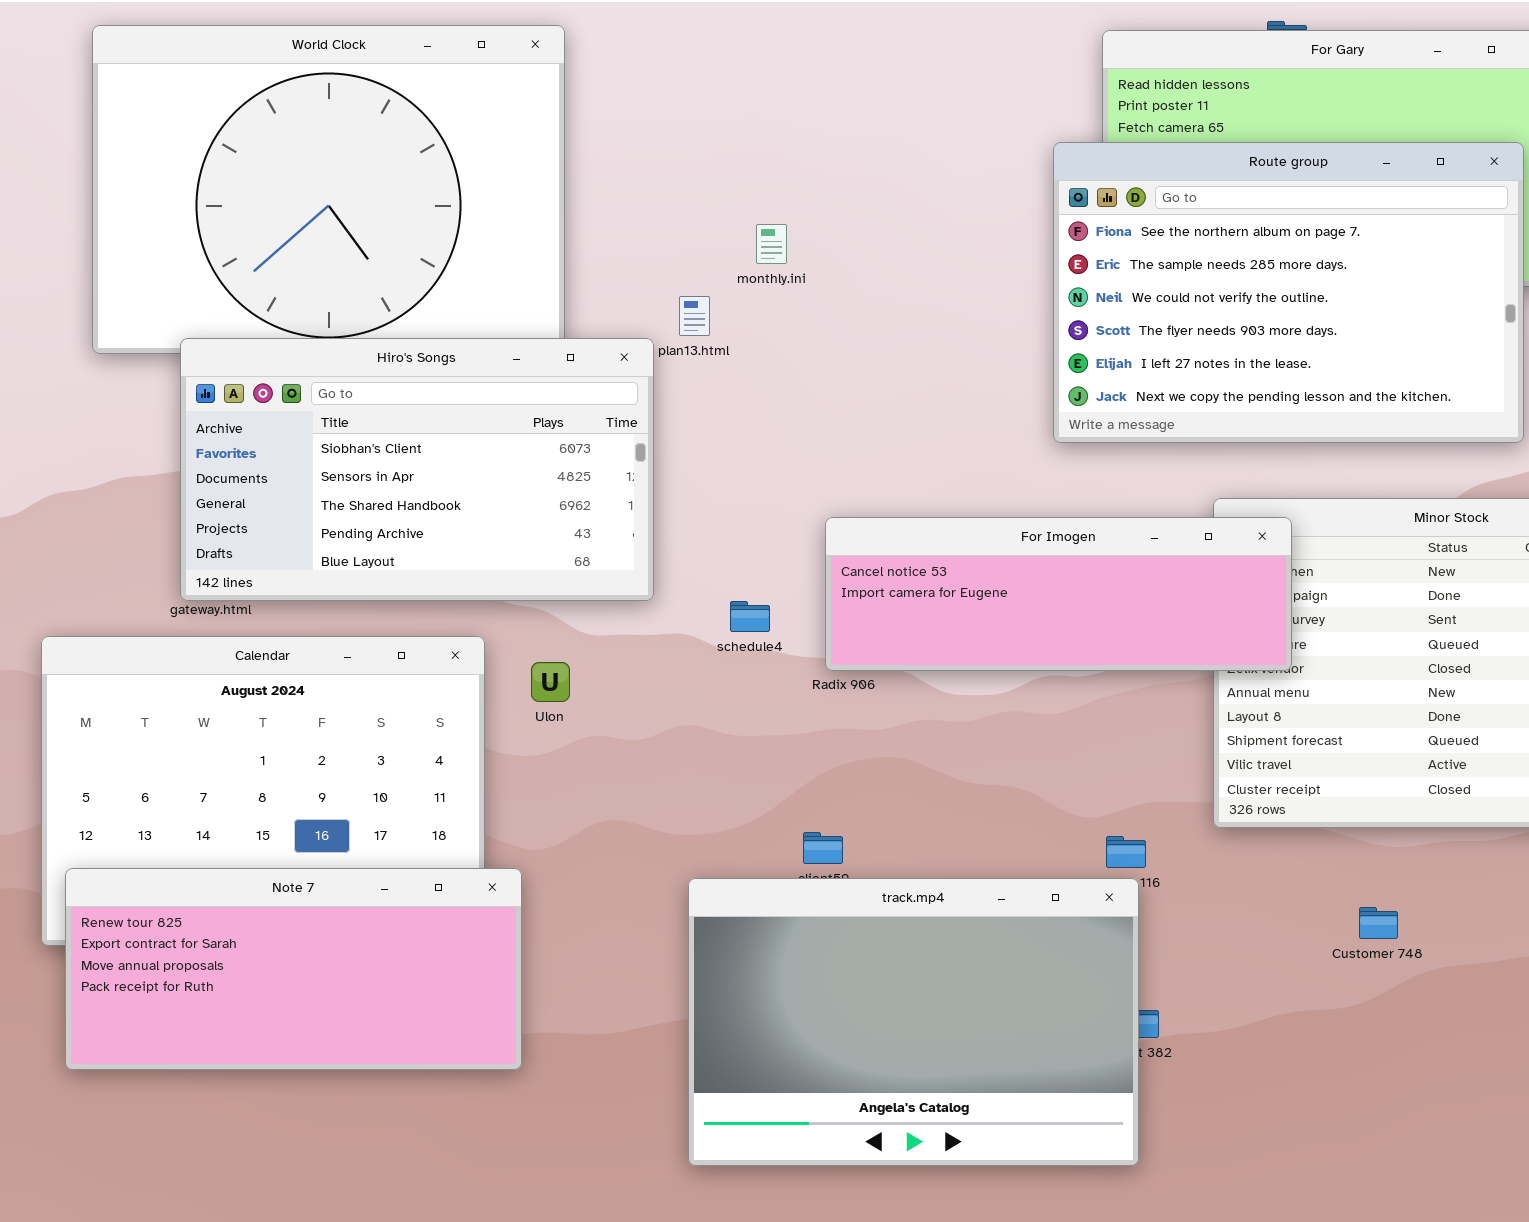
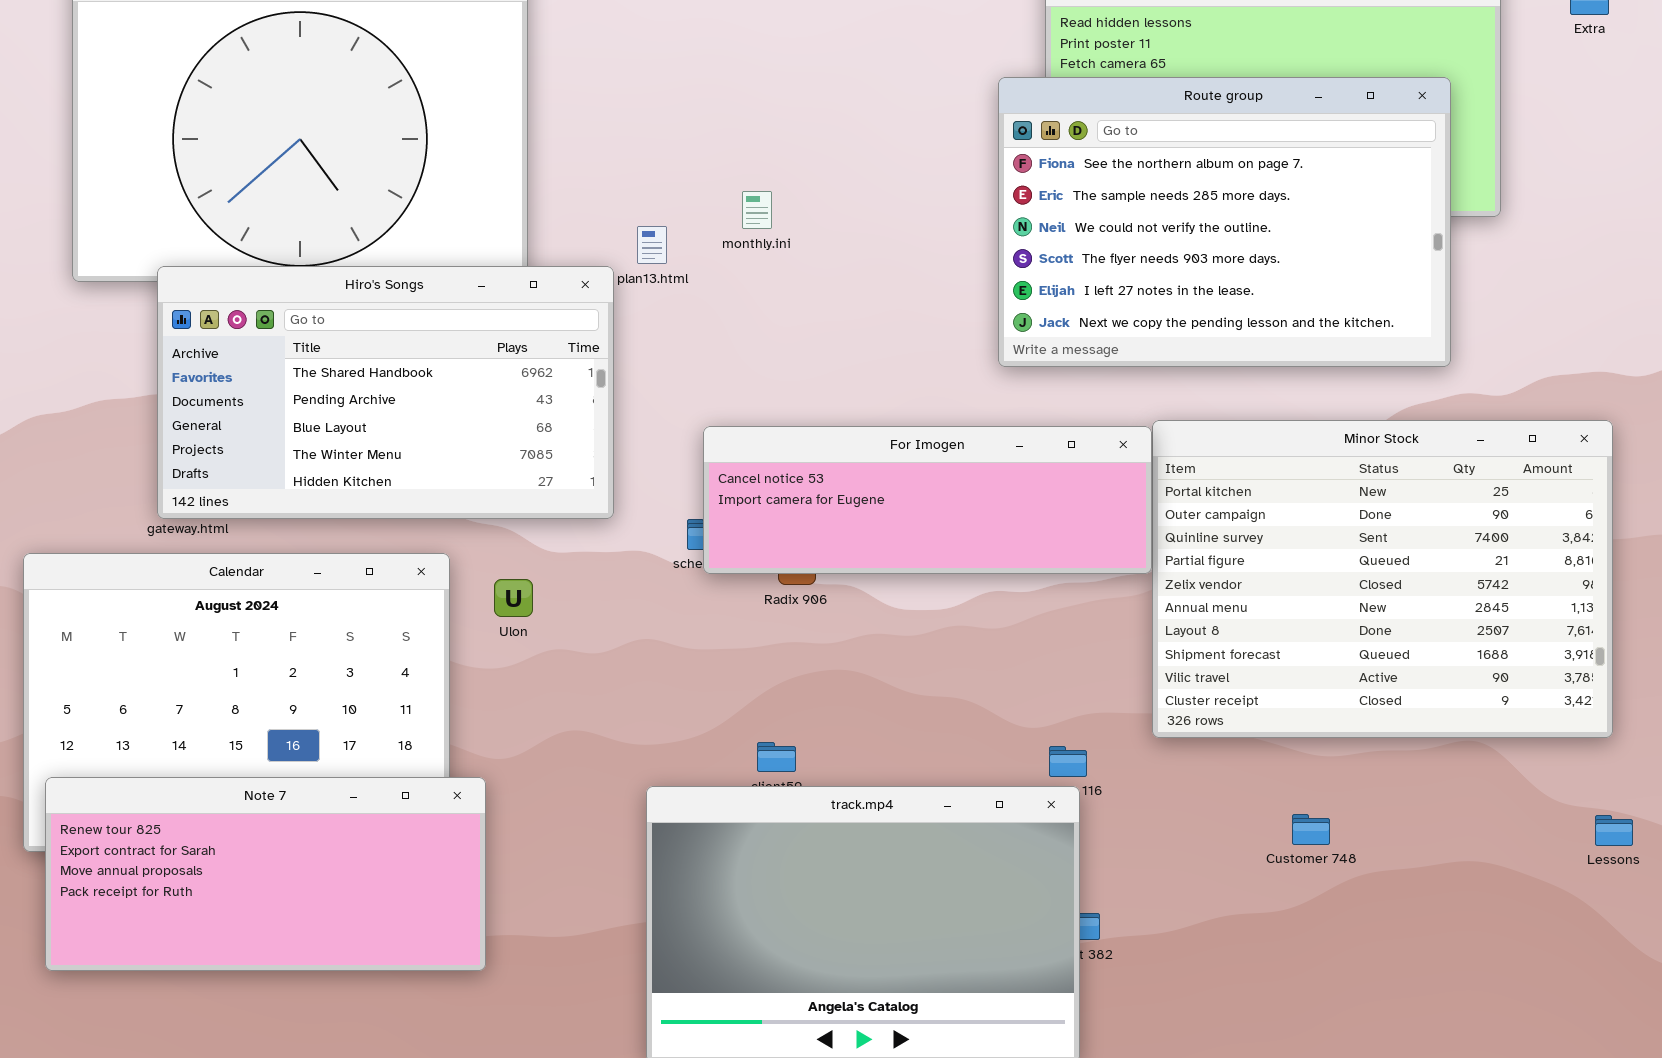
monthly.ini: [756,224,787,264] -> [742,191,772,229], moved
Hiro's Songs: [180,338,654,601] -> [157,266,614,519], scrolled down 2 rows
For Imogen: [825,517,1292,671] -> [703,426,1152,574], moved

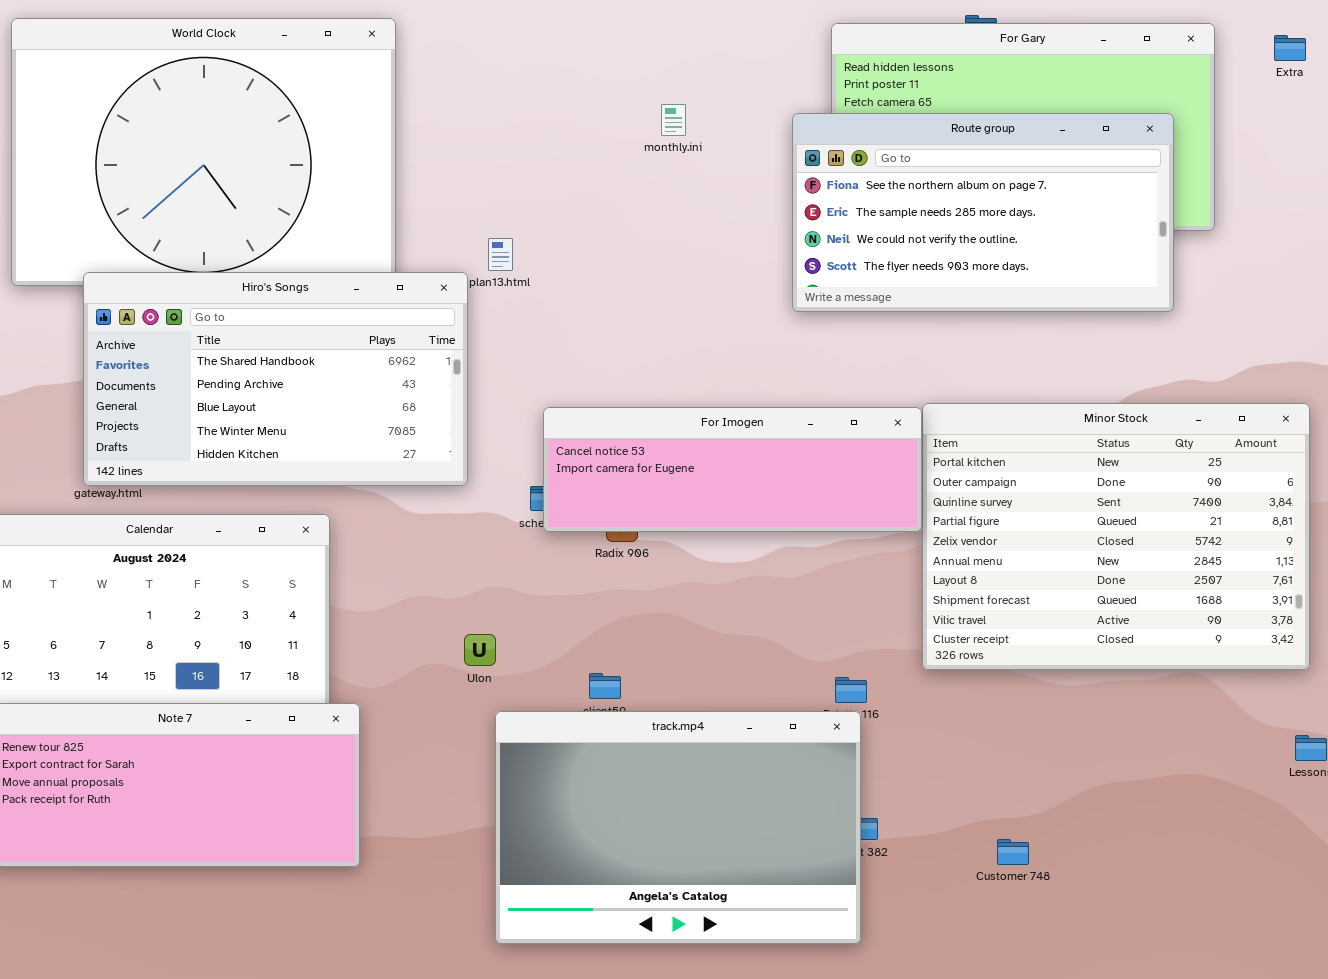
Route group: [998,77,1451,367] -> [792,113,1174,312], resized
monthly.ini: [742,191,772,229] -> [661,104,686,136], moved
Ulon: [494,579,533,617] -> [464,634,496,666], moved
Customer 748: [1292,814,1330,845] -> [997,839,1029,865], moved

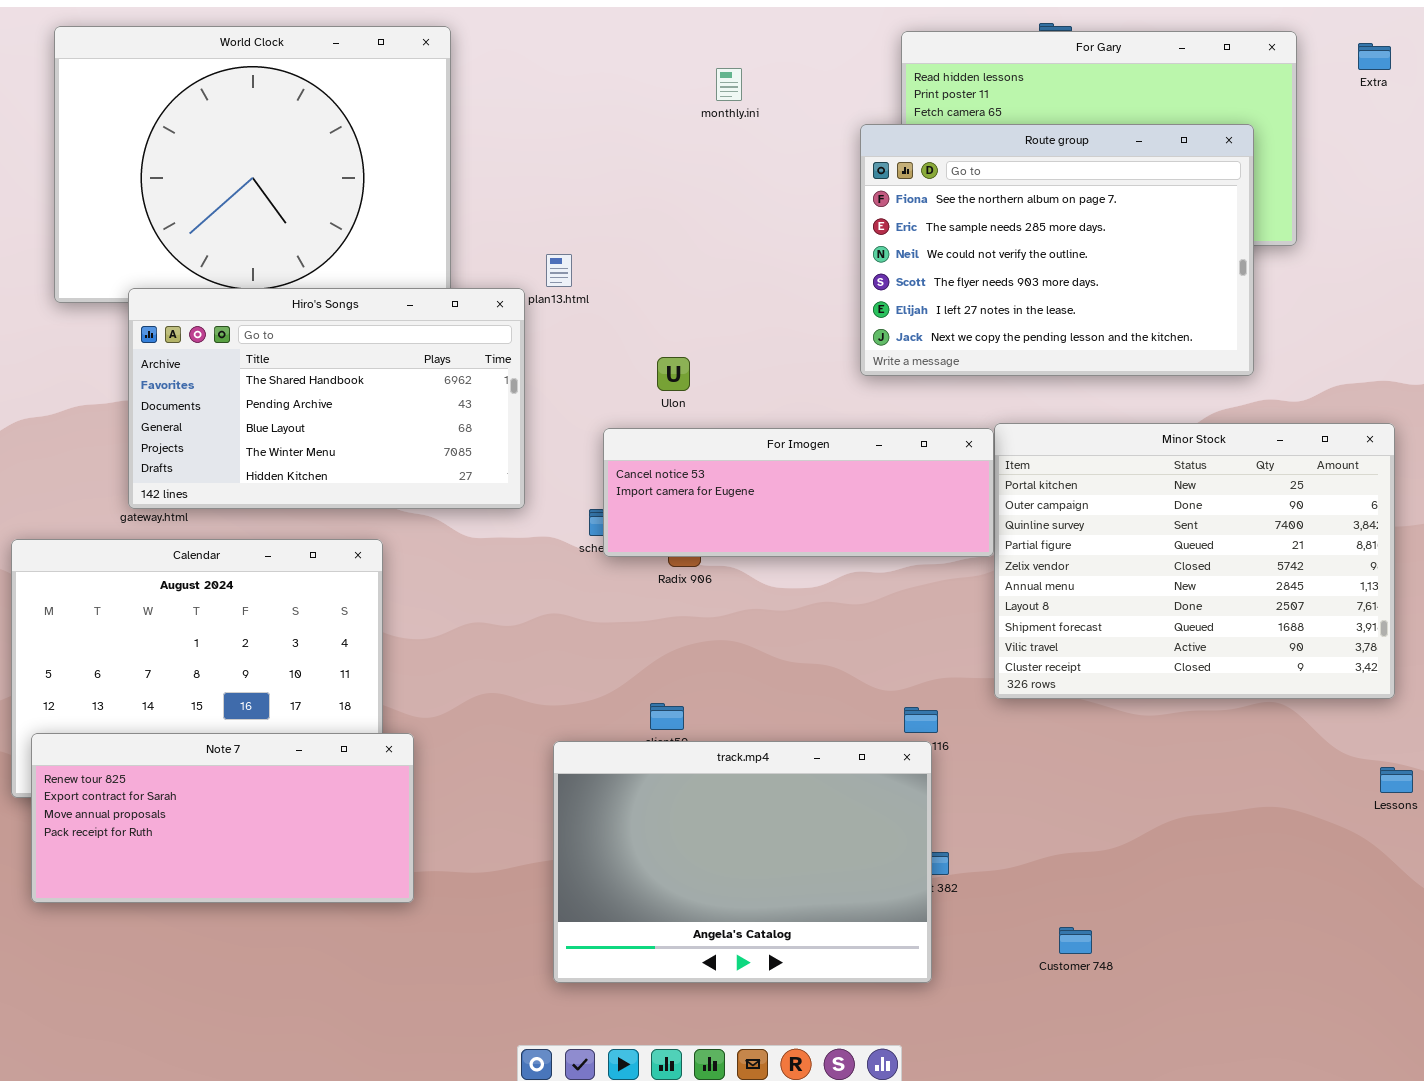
monthly.ini: [661,104,686,136] -> [716,68,742,101], moved
Route group: [792,113,1174,312] -> [860,124,1254,376], resized
Ulon: [464,634,496,666] -> [657,357,690,391], moved
Customer 748: [997,839,1029,865] -> [1059,927,1092,954], moved

